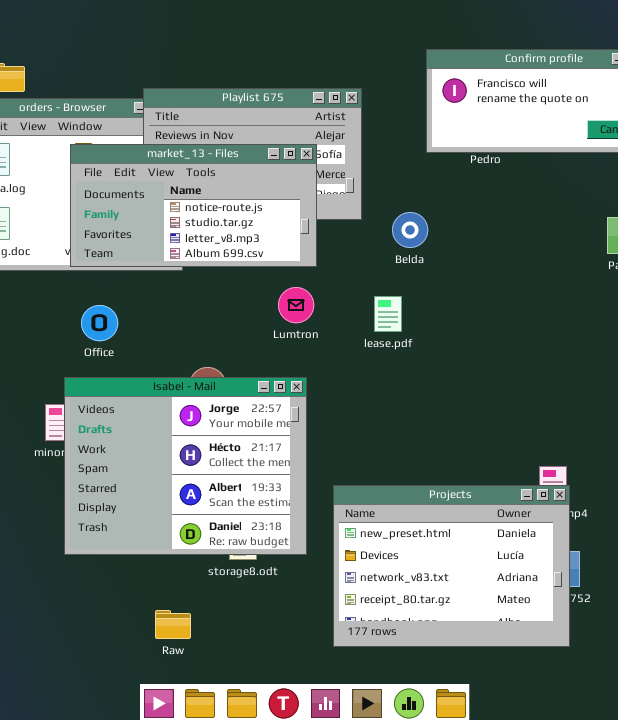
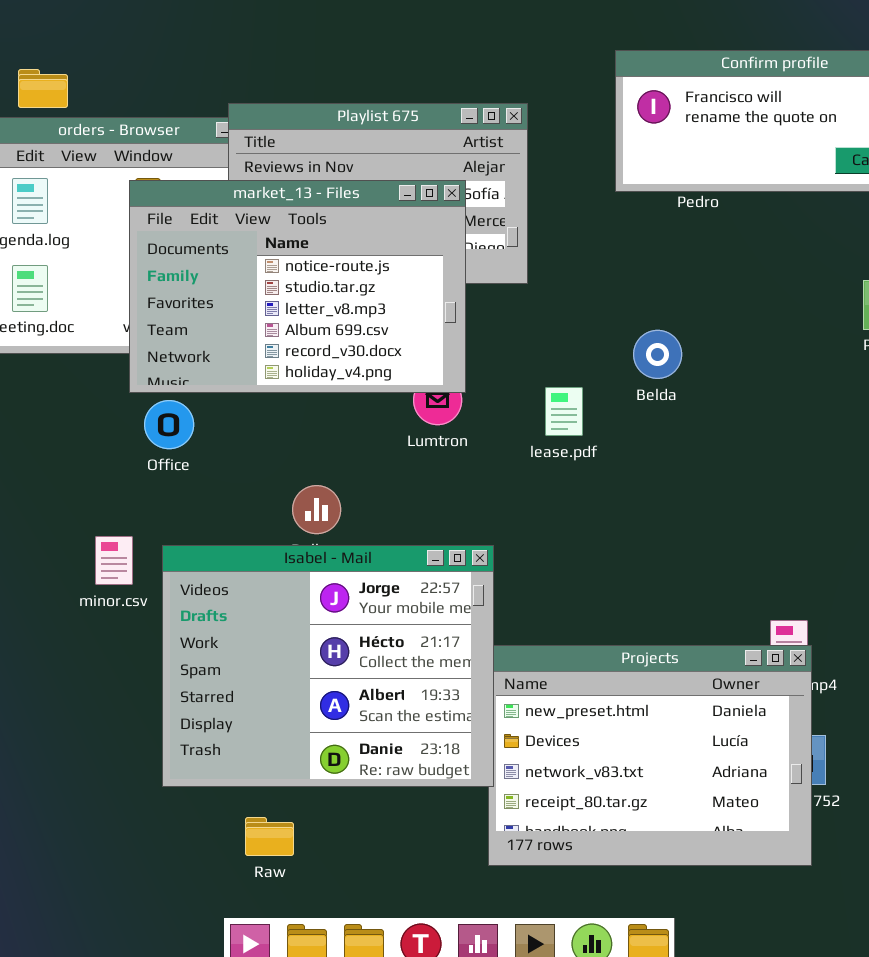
market_13 - Files: [70,144,317,267] -> [129,180,466,393], resized
Belda: [392,212,428,248] -> [633,330,682,379], moved
Isabel - Mail: [64,377,307,555] -> [162,545,494,787], moved

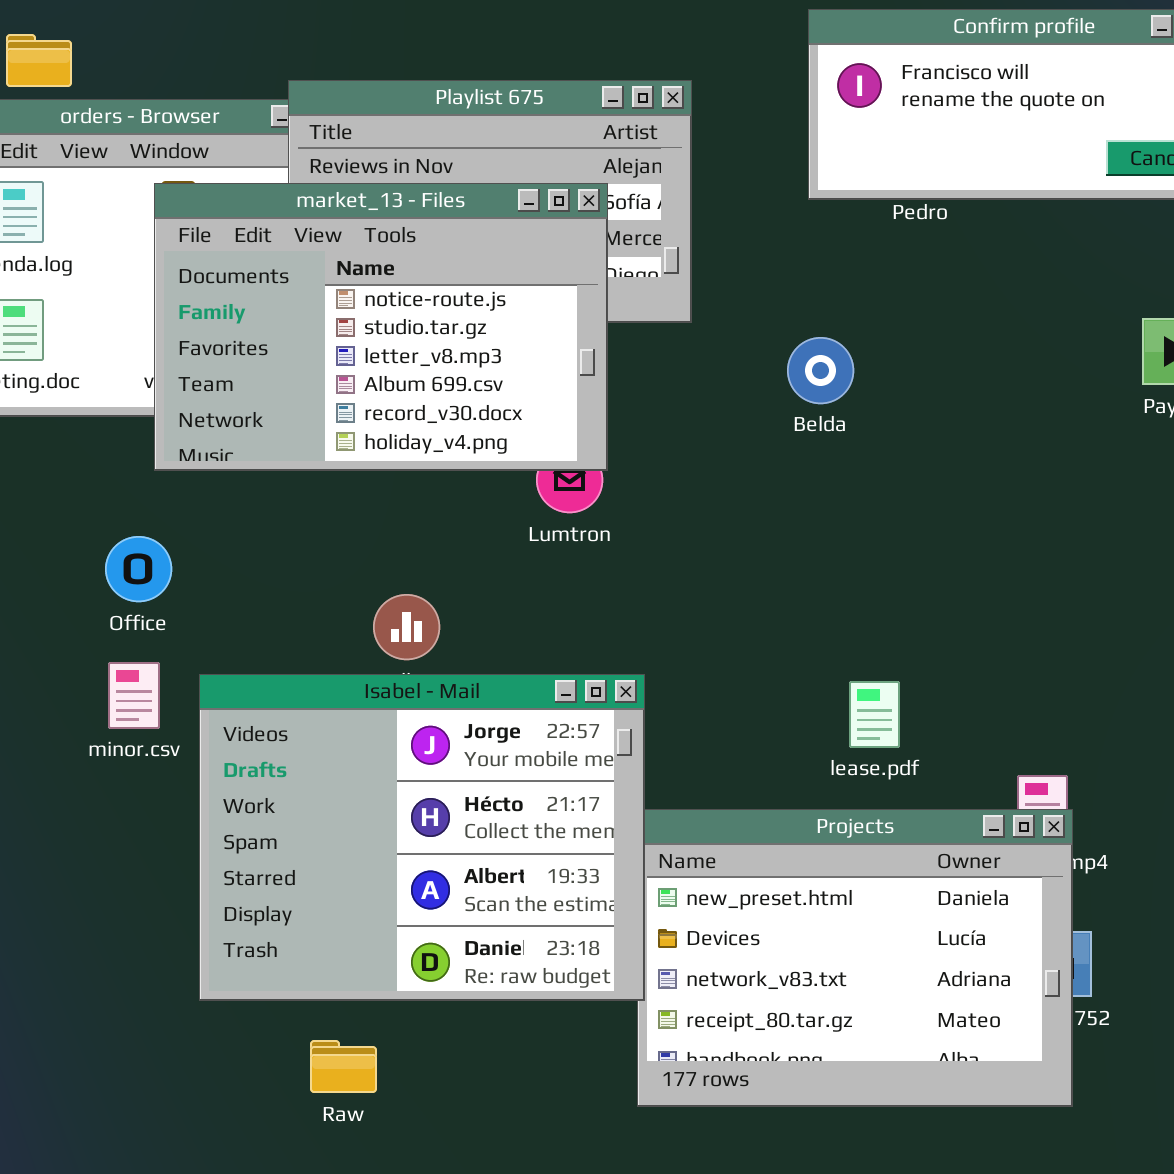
Belda: [633,330,682,379] -> [787,337,854,404], moved
lease.pdf: [545,387,583,436] -> [849,681,900,748], moved
Office: [144,400,194,449] -> [105,536,172,602], moved

